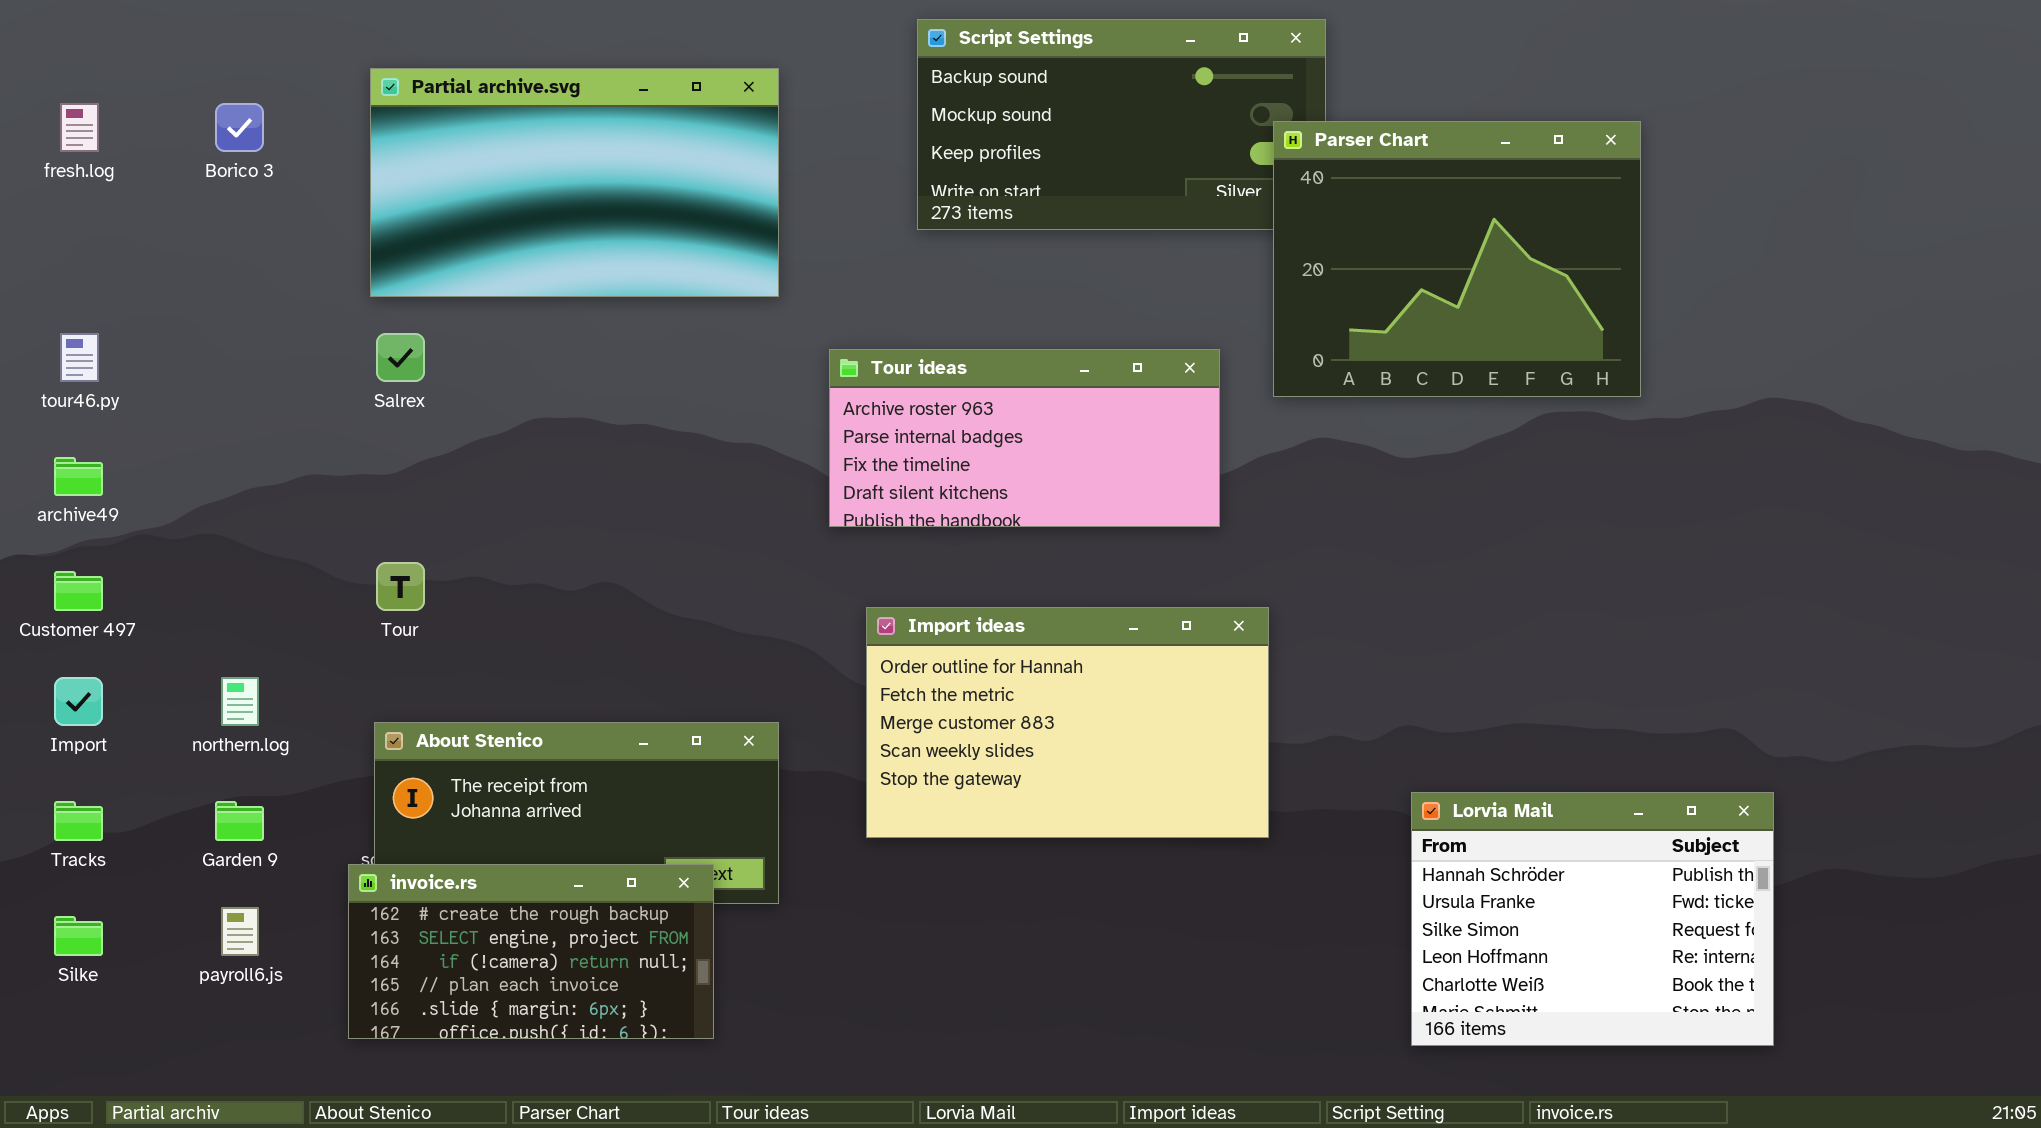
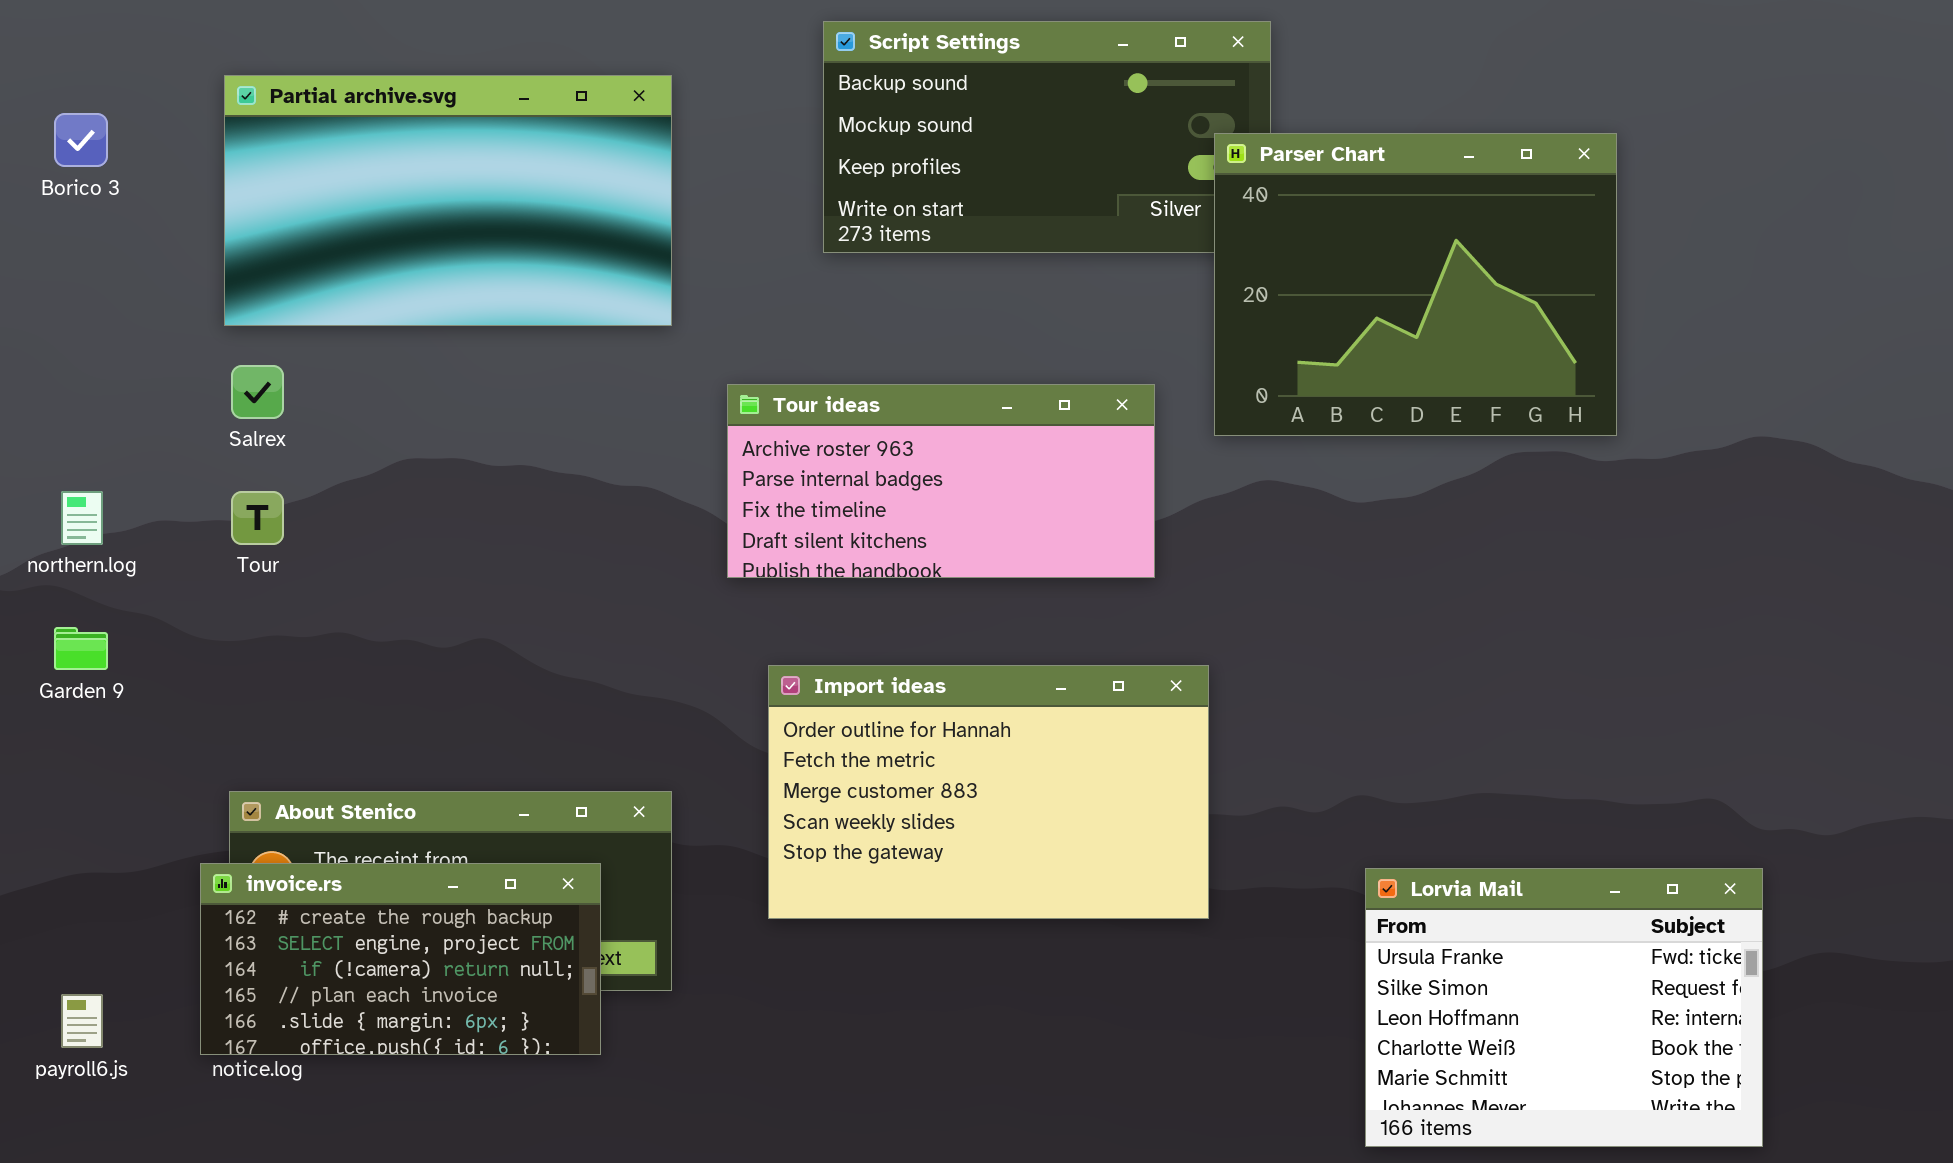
Tour: [376,562,425,611] -> [231,491,284,545], moved
northern.log: [221,677,259,726] -> [61,491,103,545], moved
Lorvia Mail: [1411,792,1774,1046] -> [1365,868,1763,1147], scrolled down 1 row
Garden 9: [215,801,264,841] -> [54,627,108,670], moved
invoice.rs: [348,864,714,1039] -> [200,863,601,1055], moved

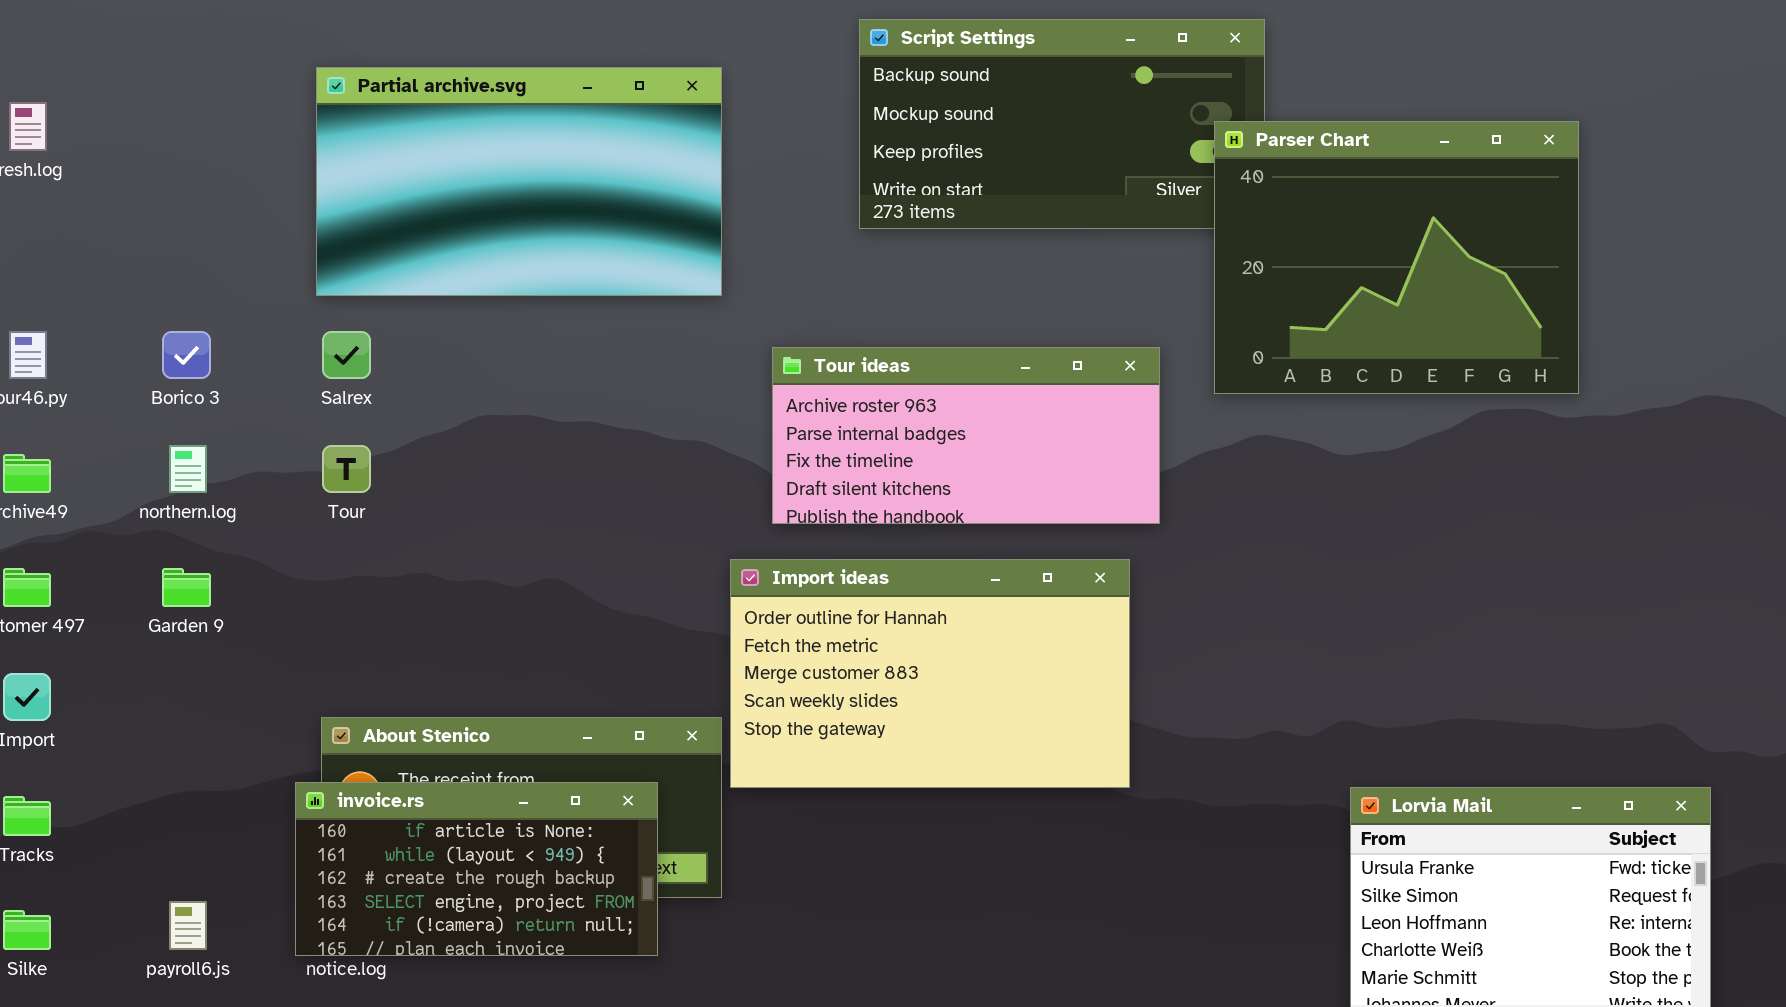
Borico 3: [54,113,108,167] -> [162,331,211,379], moved
Import ideas: [768,665,1209,919] -> [730,559,1130,788], moved
invoice.rs: [200,863,601,1055] -> [295,782,658,956], scrolled up 2 rows

